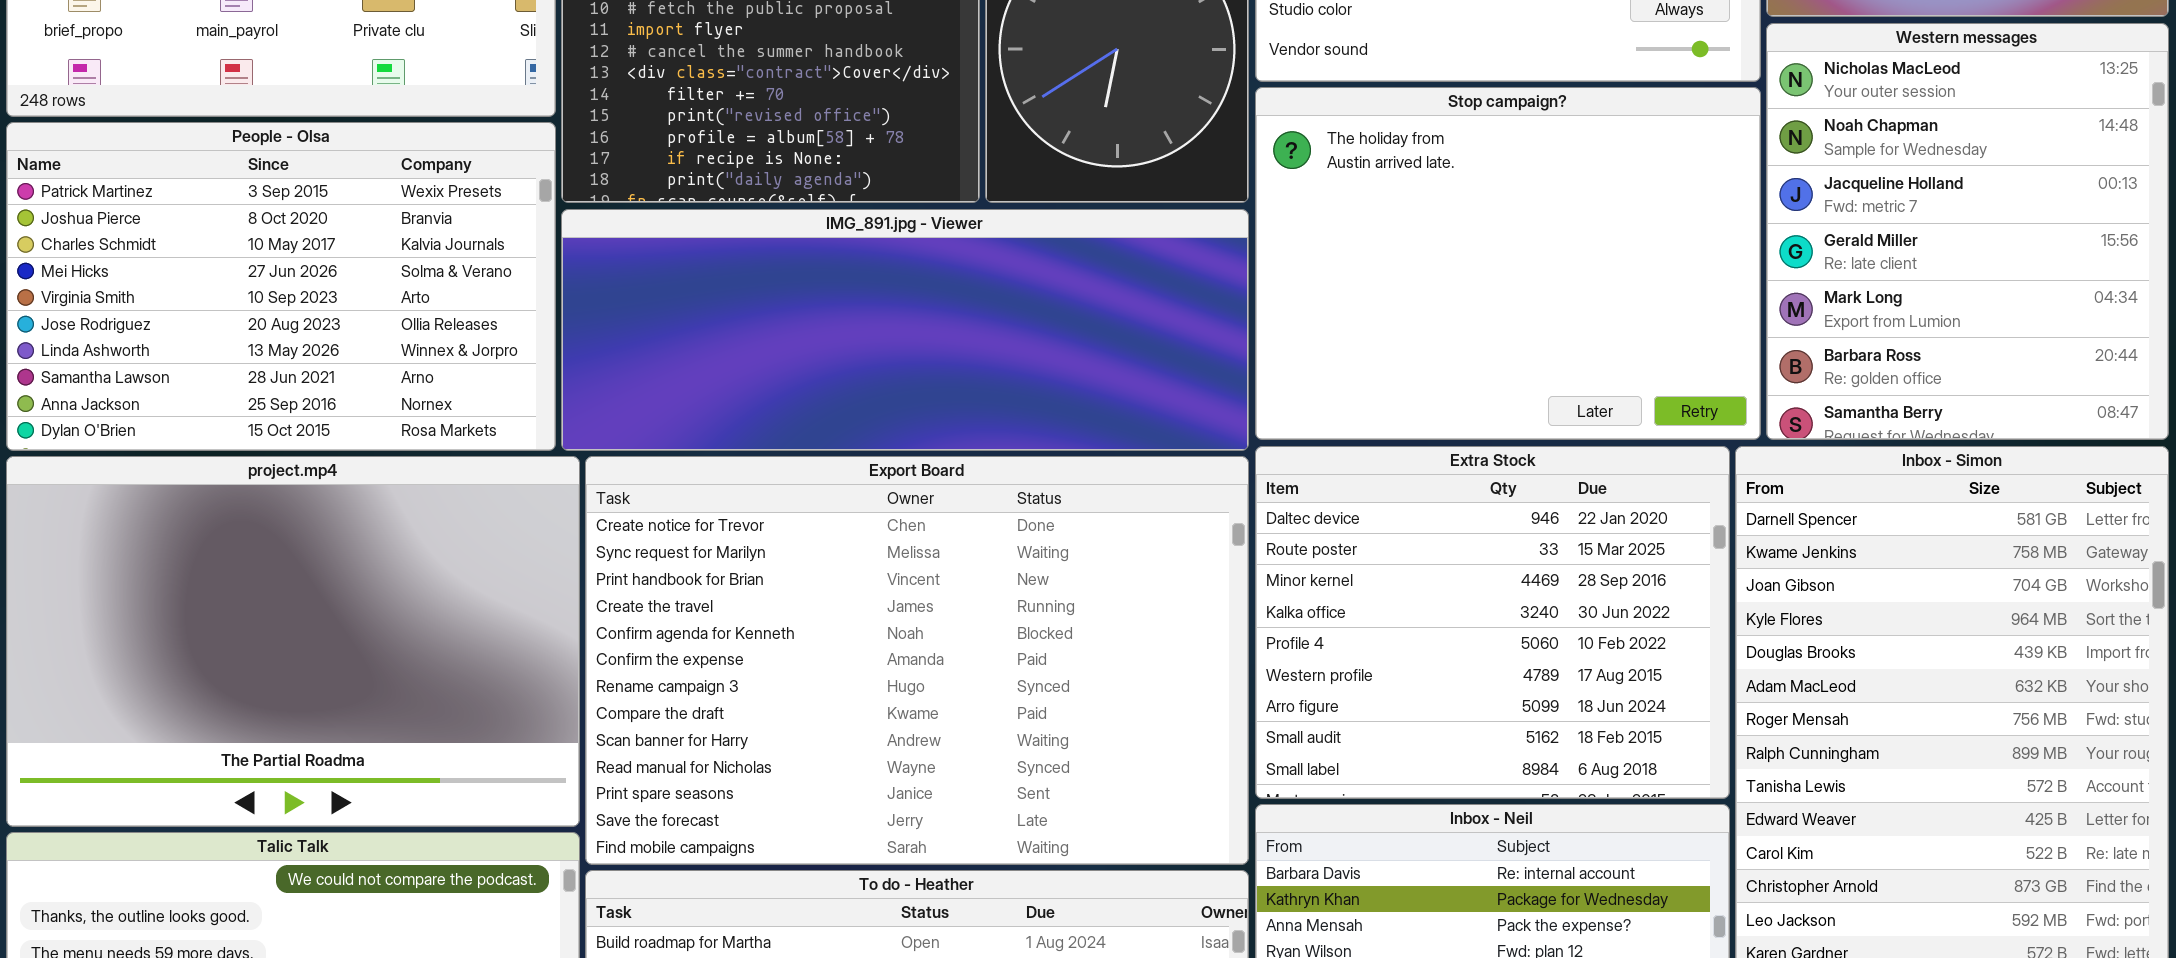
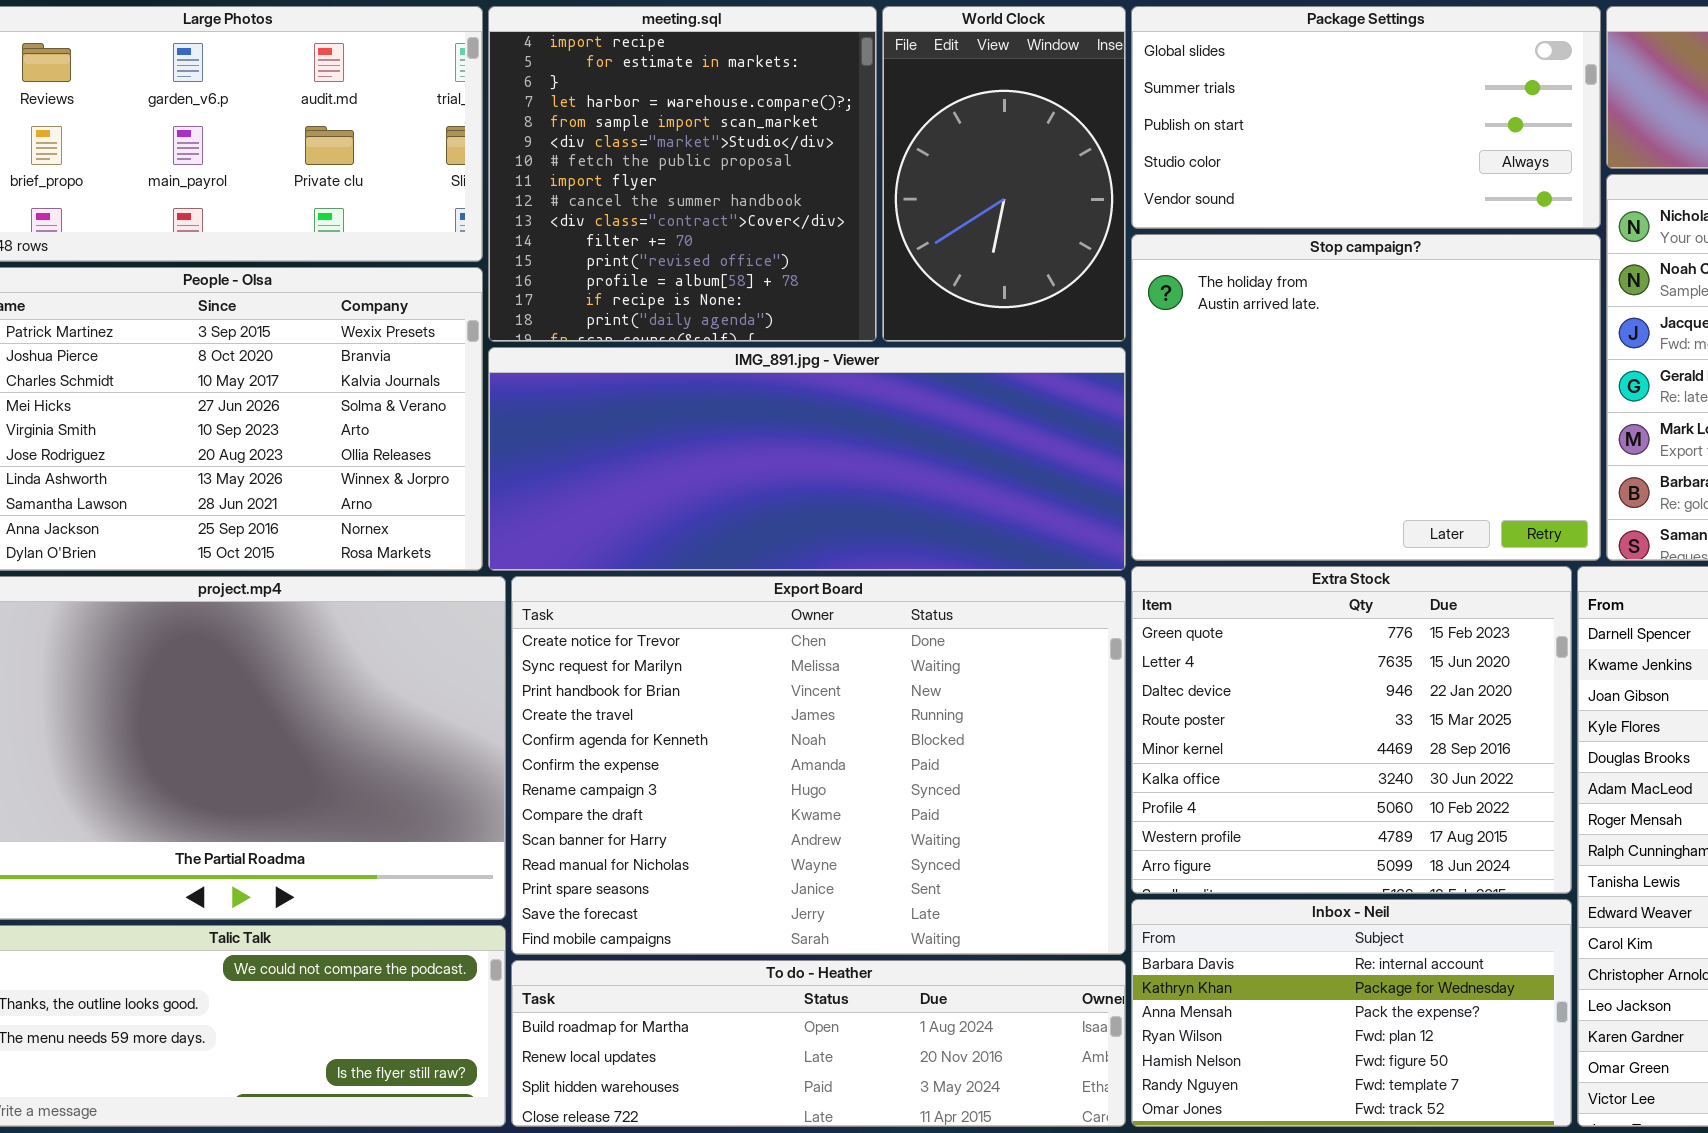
Extra Stock: [1255,446,1730,799] -> [1131,566,1572,894], scrolled up 2 rows

